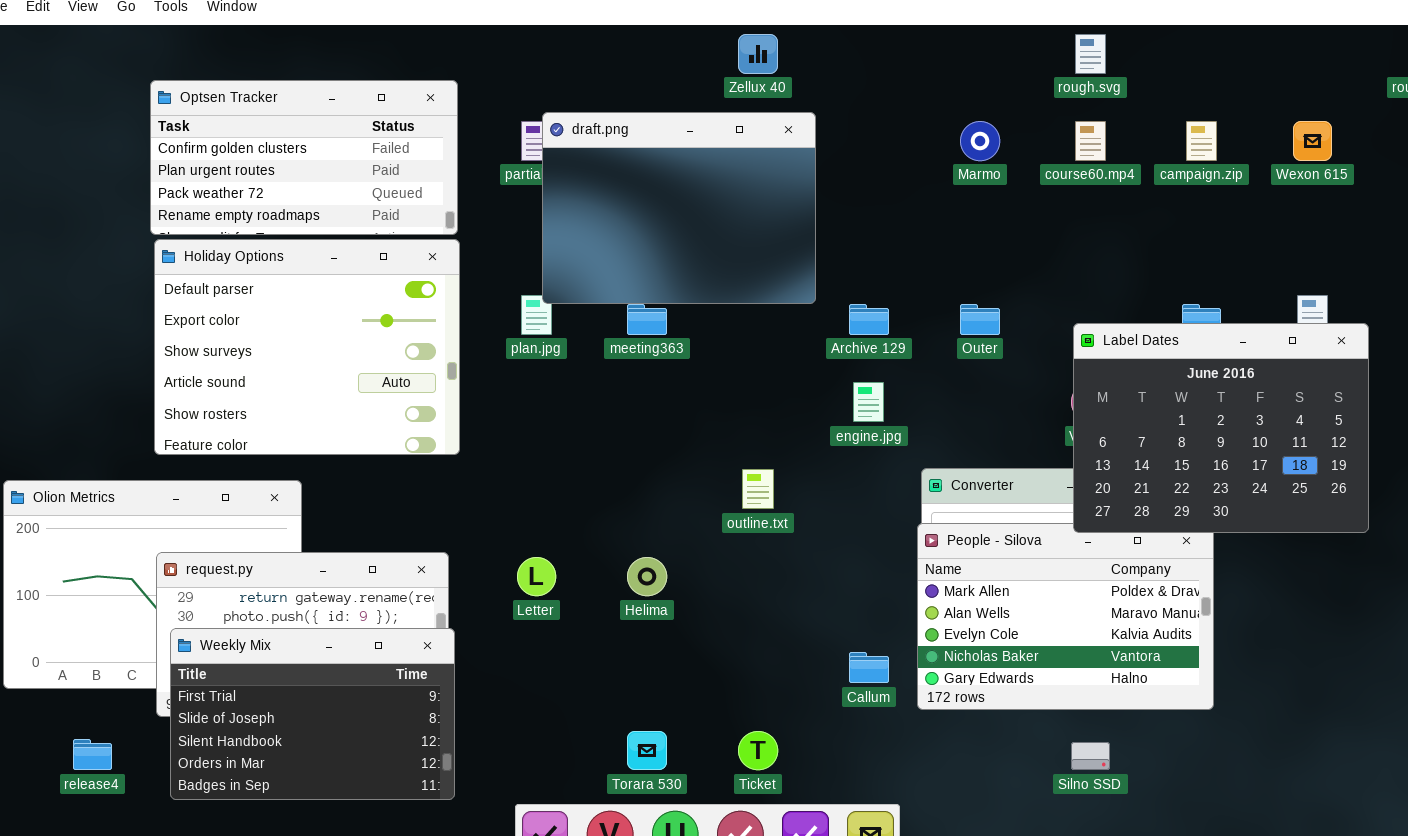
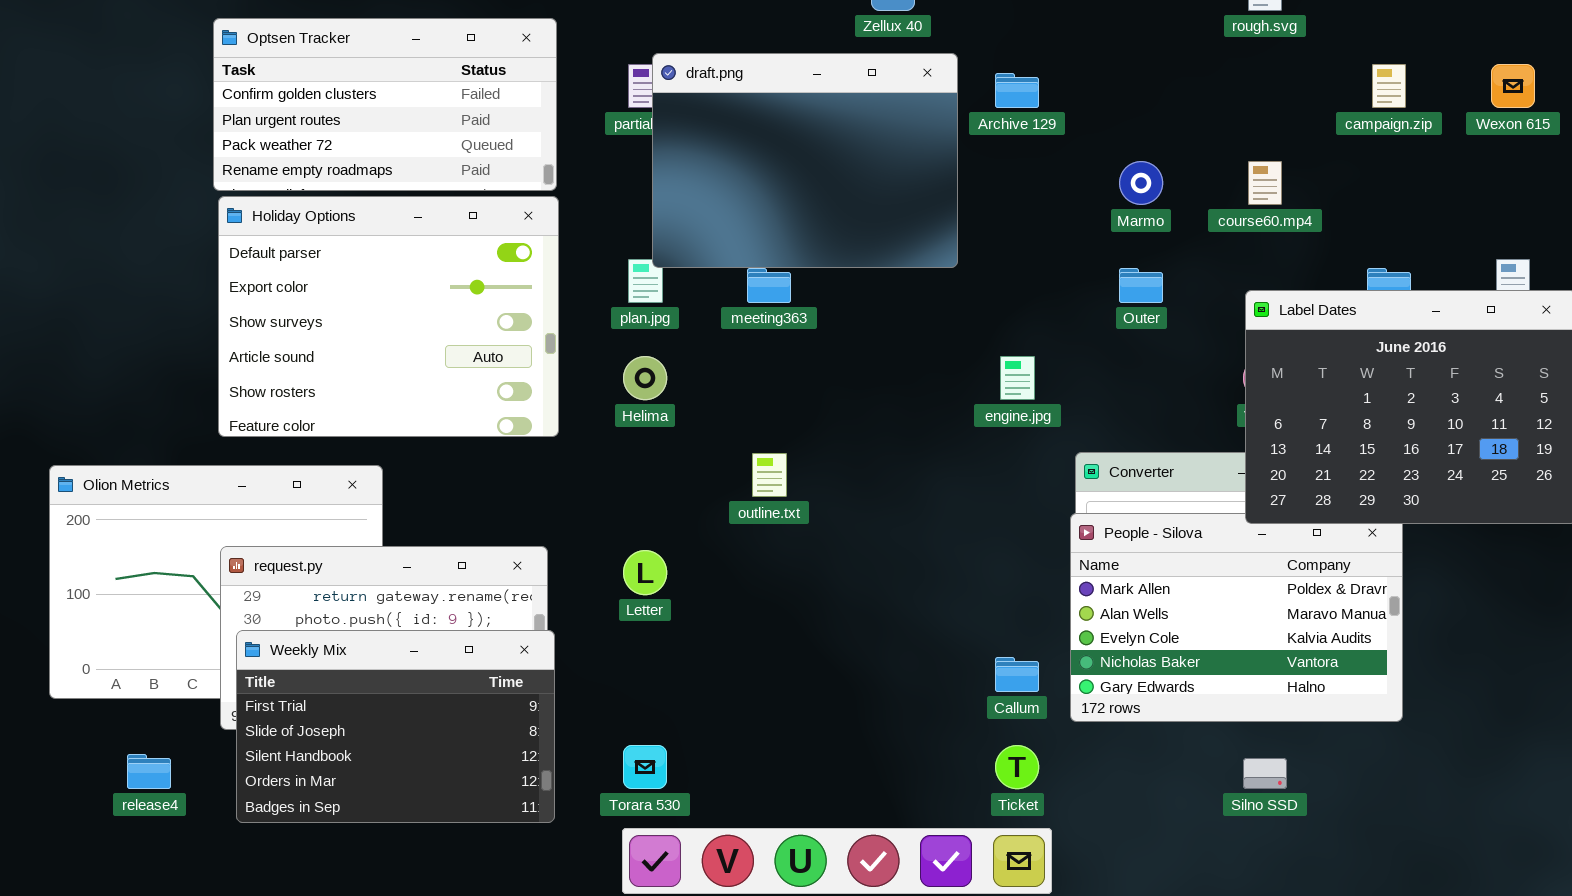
Marmo: [960,121,1000,161] -> [1119,161,1163,205], moved
course60.mp4: [1075,121,1106,161] -> [1248,161,1282,205], moved
Archive 129: [849,304,889,335] -> [995,73,1039,108], moved
outline.txt: [742,469,774,509] -> [752,453,787,497], moved
Helima: [627,557,667,596] -> [623,356,667,400], moved
Torara 530: [627,731,667,770] -> [623,745,667,789], moved
Ticket: [738,731,778,770] -> [995,745,1039,789], moved

